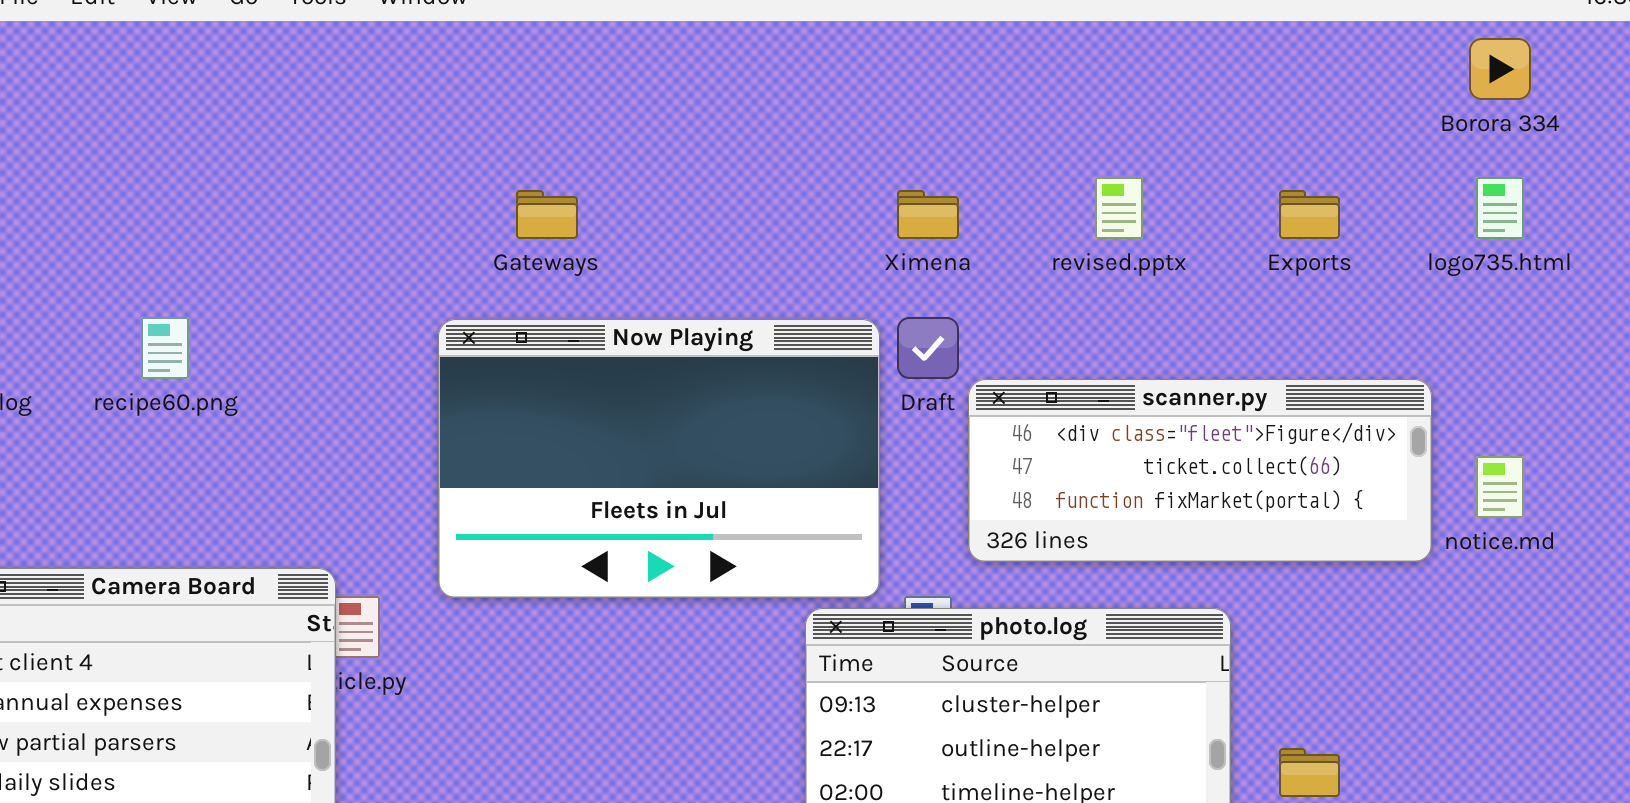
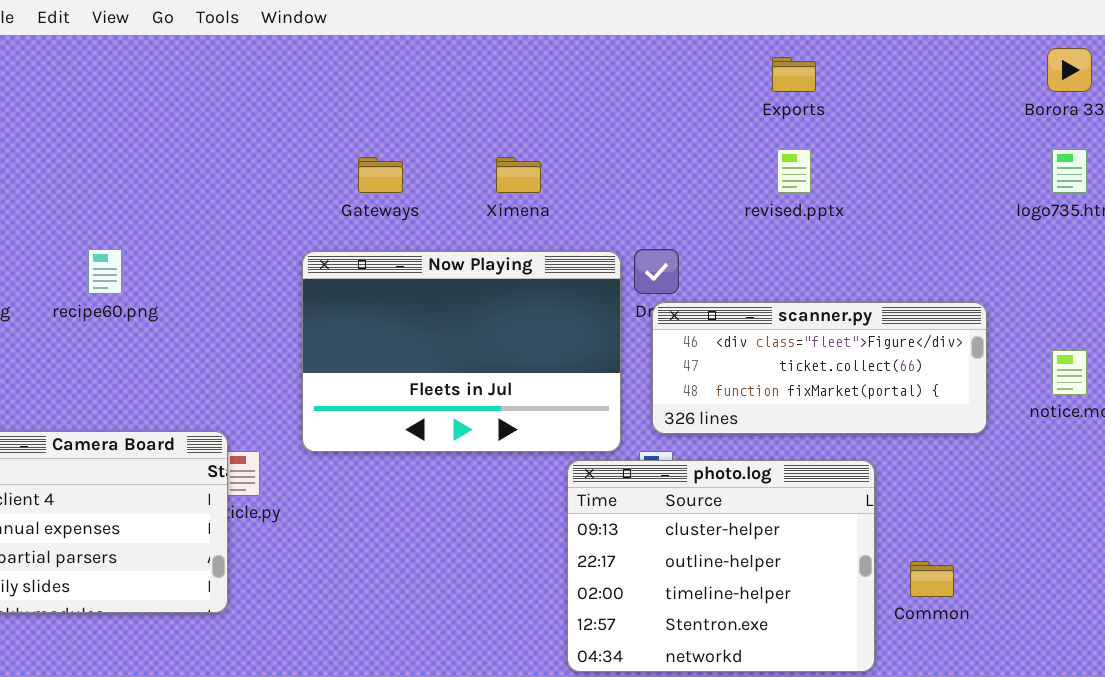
Ximena: [897,190,959,239] -> [496,157,541,193], moved
Exports: [1279,190,1340,239] -> [772,57,816,92], moved
scanner.py: [968,379,1432,562] -> [652,302,987,434], moved

